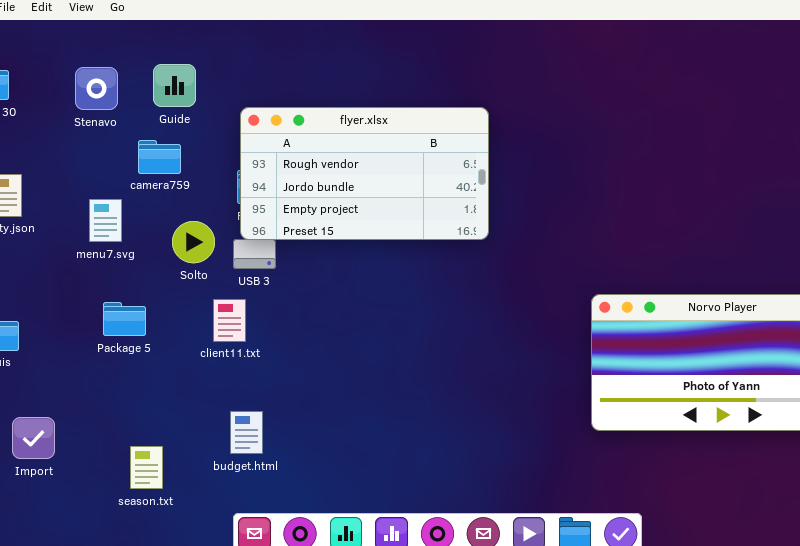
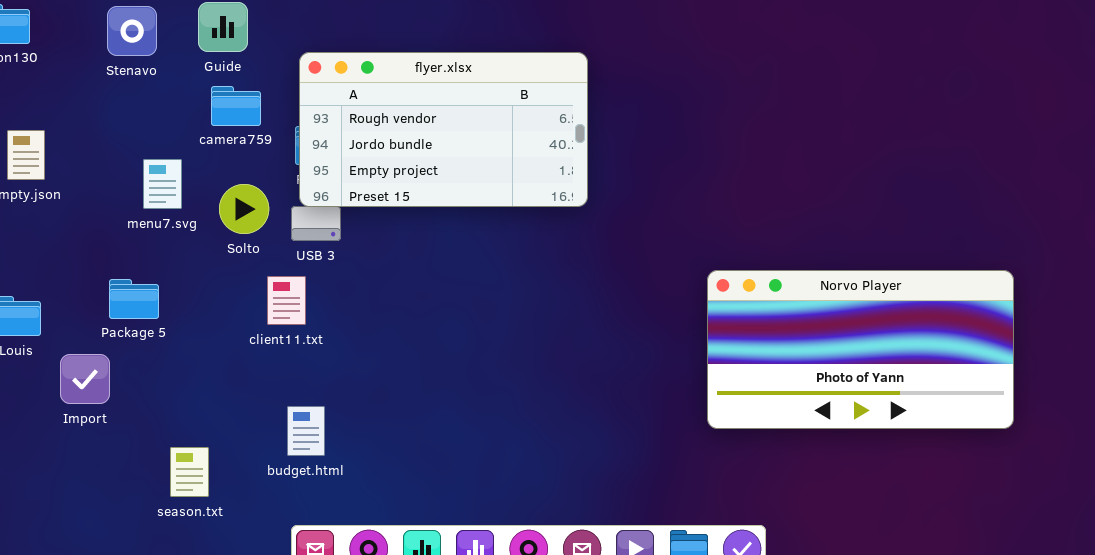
camera759: [138,140,181,174] -> [211,86,261,126], moved
menu7.svg: [89,199,122,242] -> [143,159,182,209], moved
Package 5: [103,302,146,336] -> [109,279,159,319], moved
Import: [12,417,55,459] -> [60,354,110,404], moved

